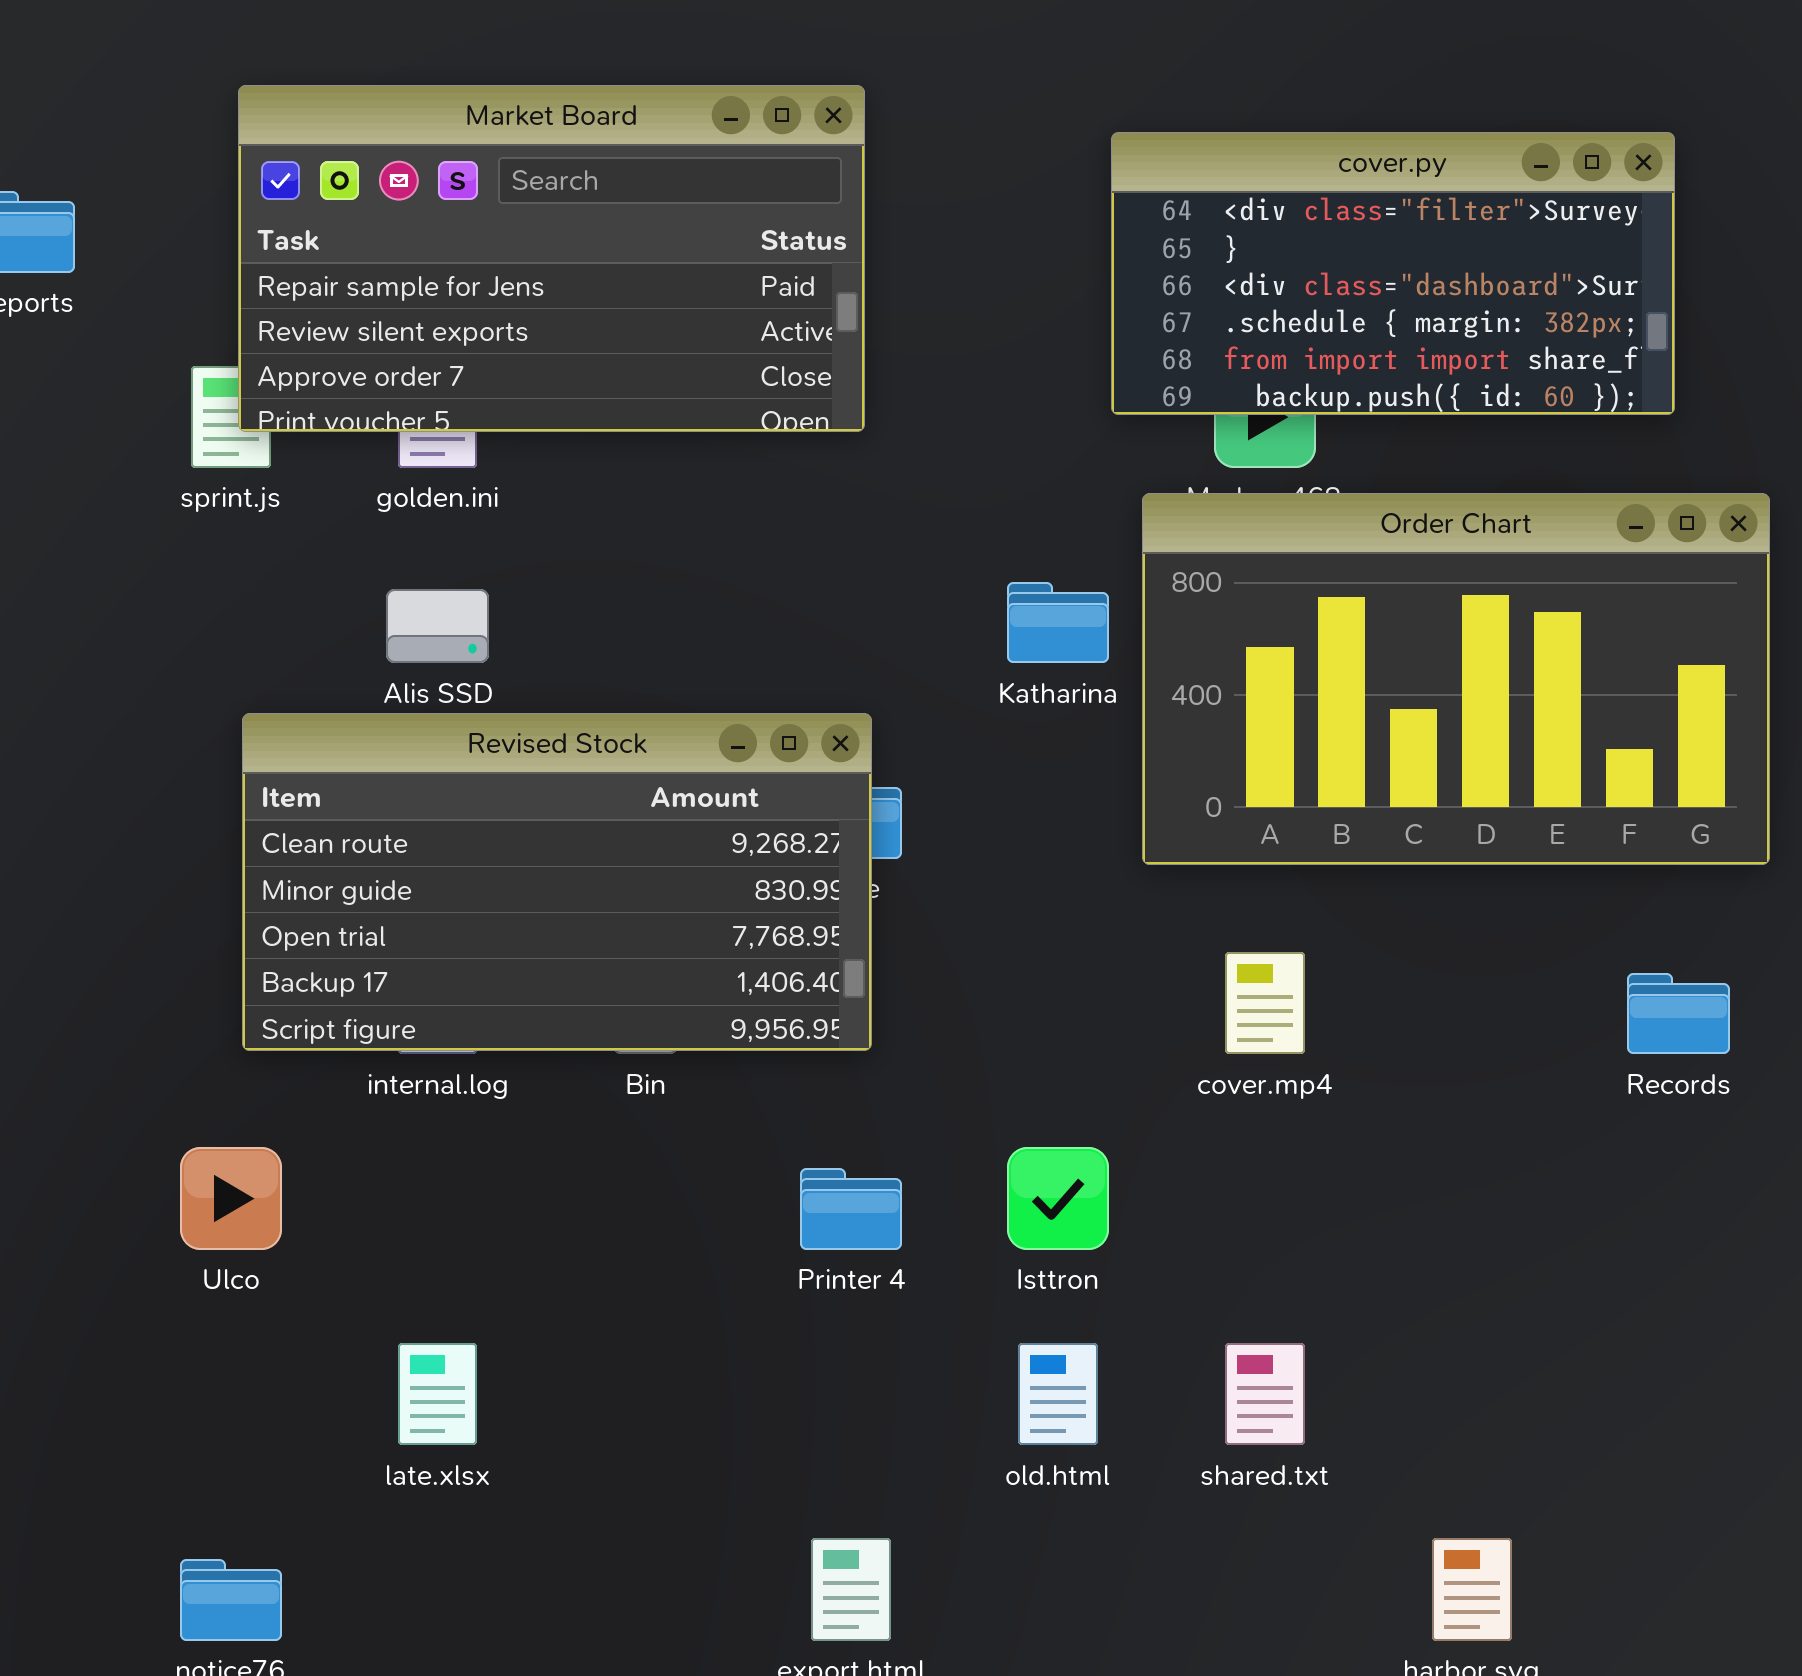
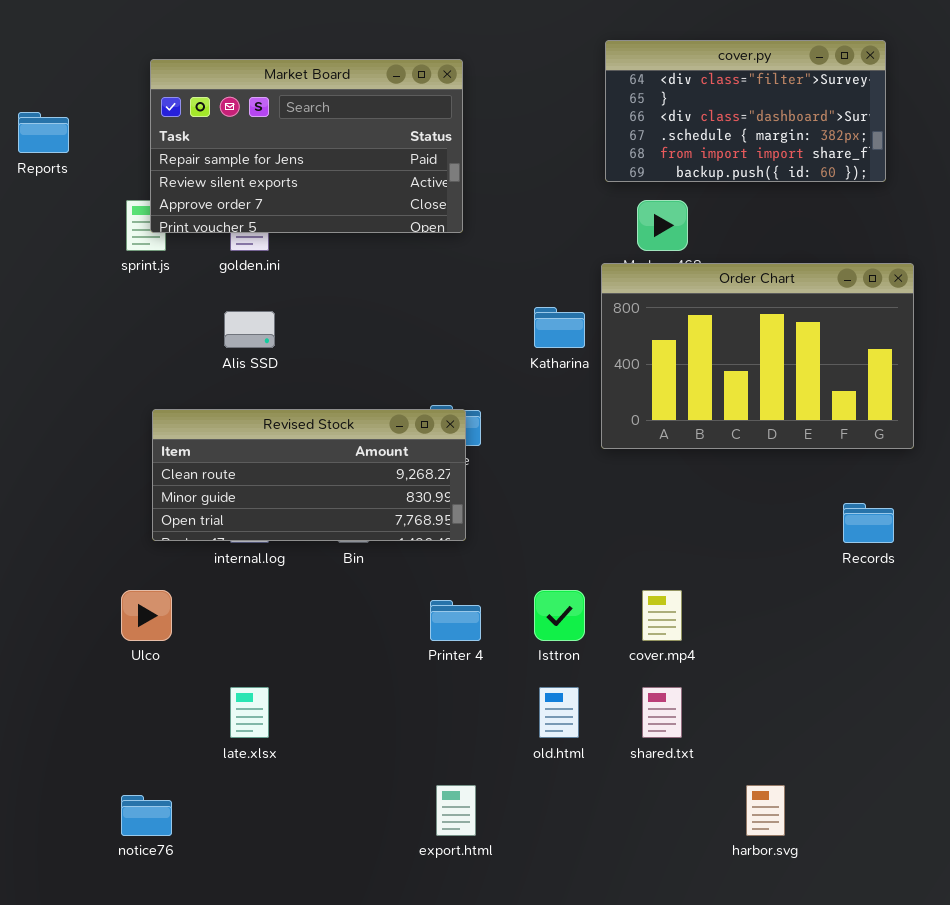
cover.py: [1111,132,1675,415] -> [605,40,886,182], moved
Revised Stock: [242,713,872,1051] -> [152,409,466,541], resized
cover.mp4: [1225,952,1305,1054] -> [642,590,682,641], moved

